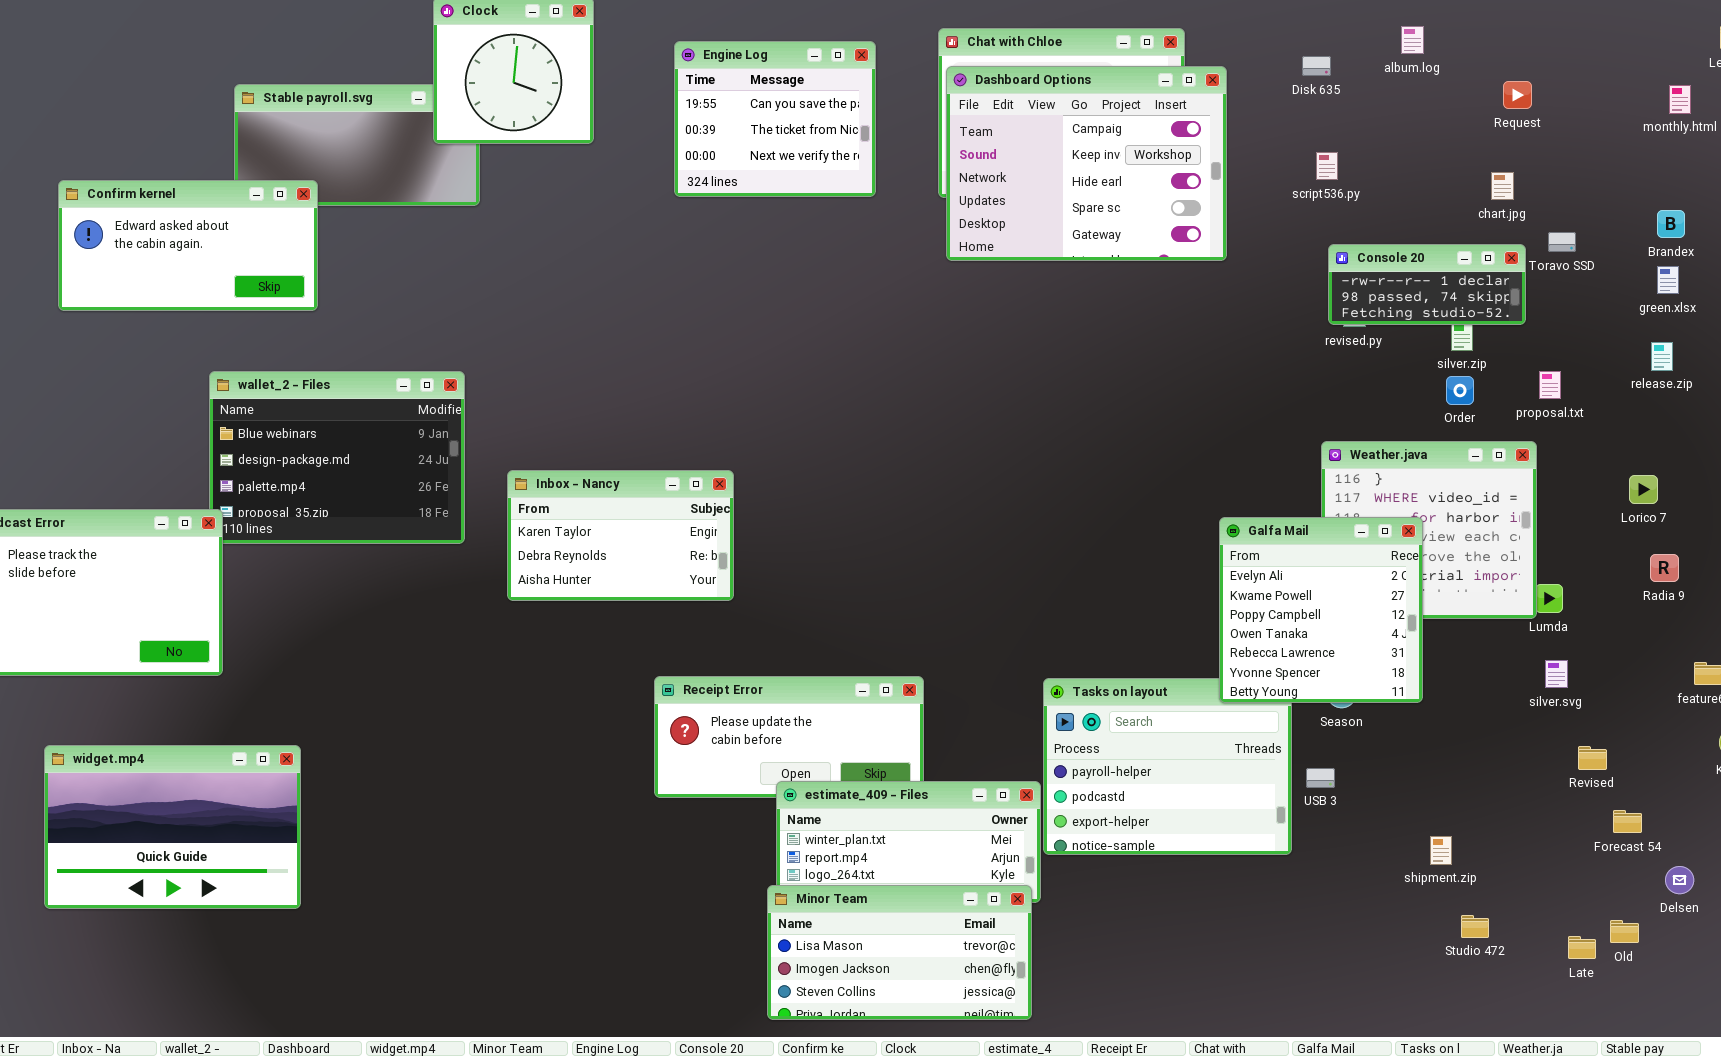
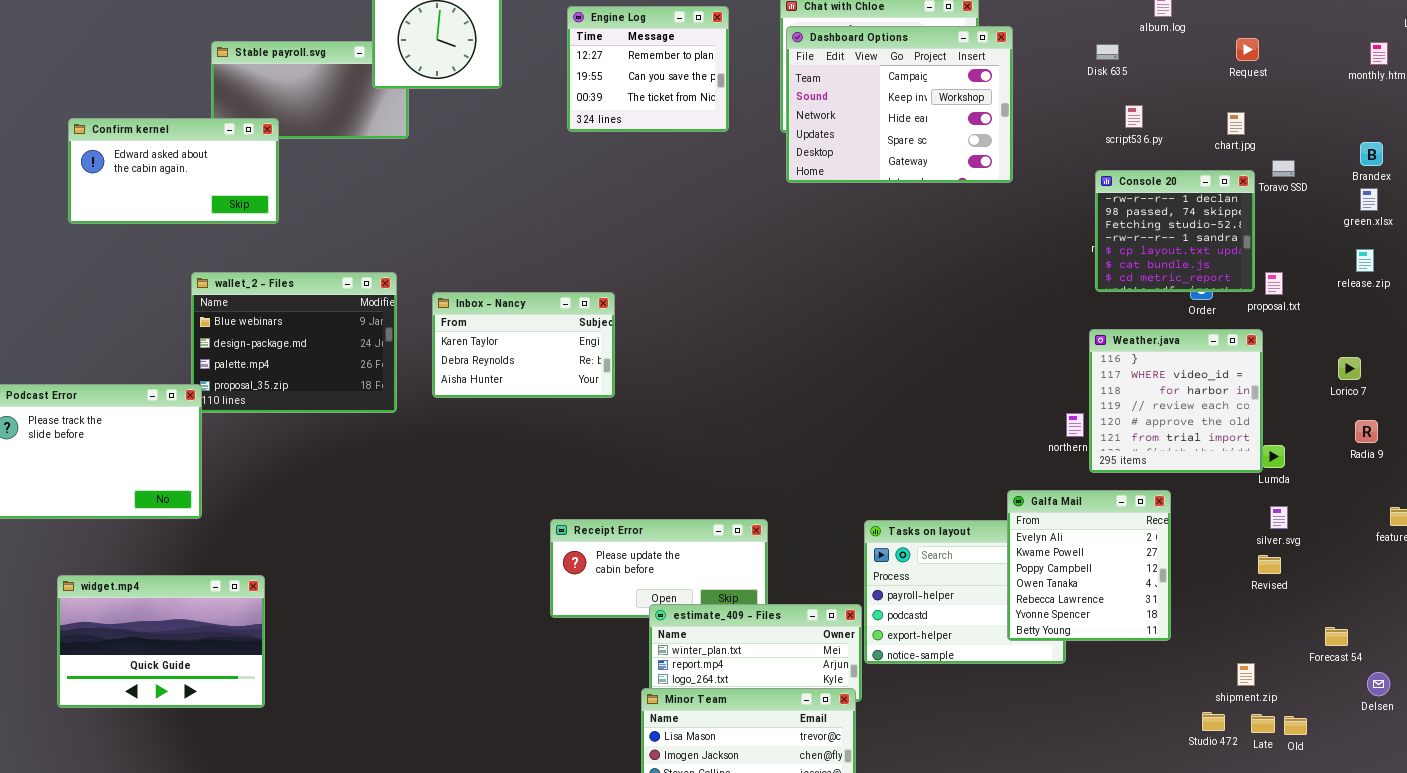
Engine Log: [674,41,876,197] -> [567,6,729,132], scrolled up 1 row
Disk 635: [1302,56,1331,76] -> [1096,44,1119,60], moved
script536.py: [1316,152,1338,180] -> [1125,105,1143,128], moved
Console 20: [1328,244,1526,325] -> [1095,170,1255,292], resized
Inbox - Nancy: [507,470,734,601] -> [432,292,615,398], moved
Galfa Mail: [1219,517,1423,703] -> [1007,490,1171,641], moved
Revised: [1578,746,1607,770] -> [1258,555,1281,574], moved
shipment.zip: [1430,836,1452,865] -> [1237,663,1255,686], moved
Old: [1610,920,1639,943] -> [1284,716,1307,735], moved
Late: [1568,936,1596,959] -> [1251,714,1275,733], moved

